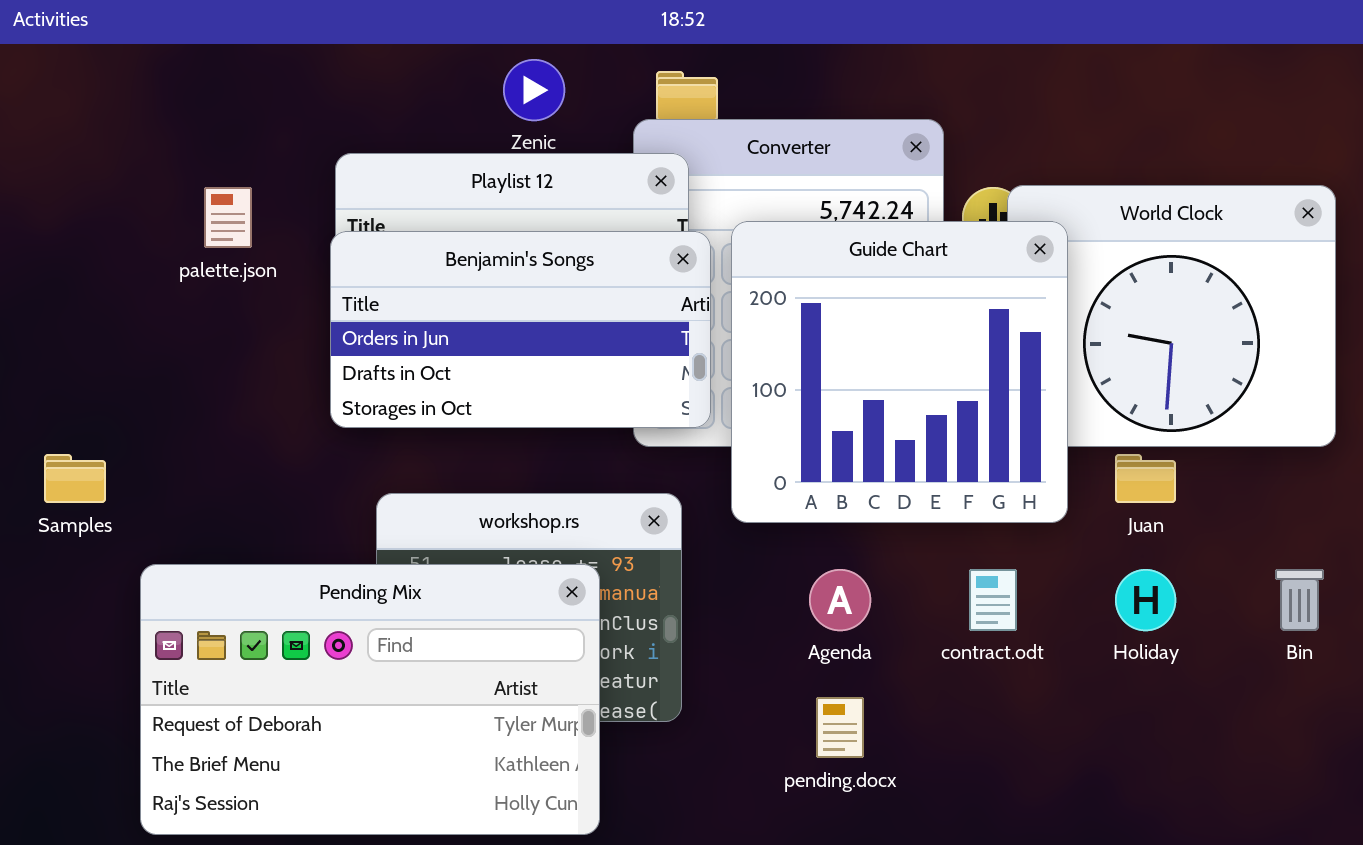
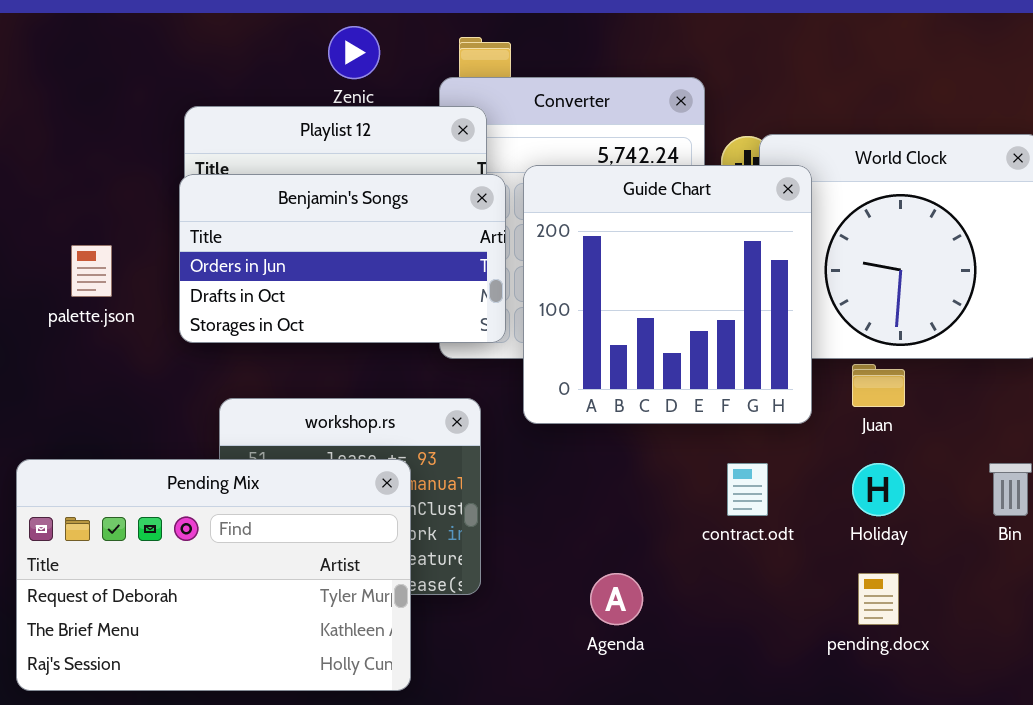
palette.json: [204,187,252,248] -> [71,245,112,297], moved
Agenda: [809,569,871,631] -> [590,573,643,625], moved
pending.docx: [816,697,864,758] -> [858,573,899,625], moved

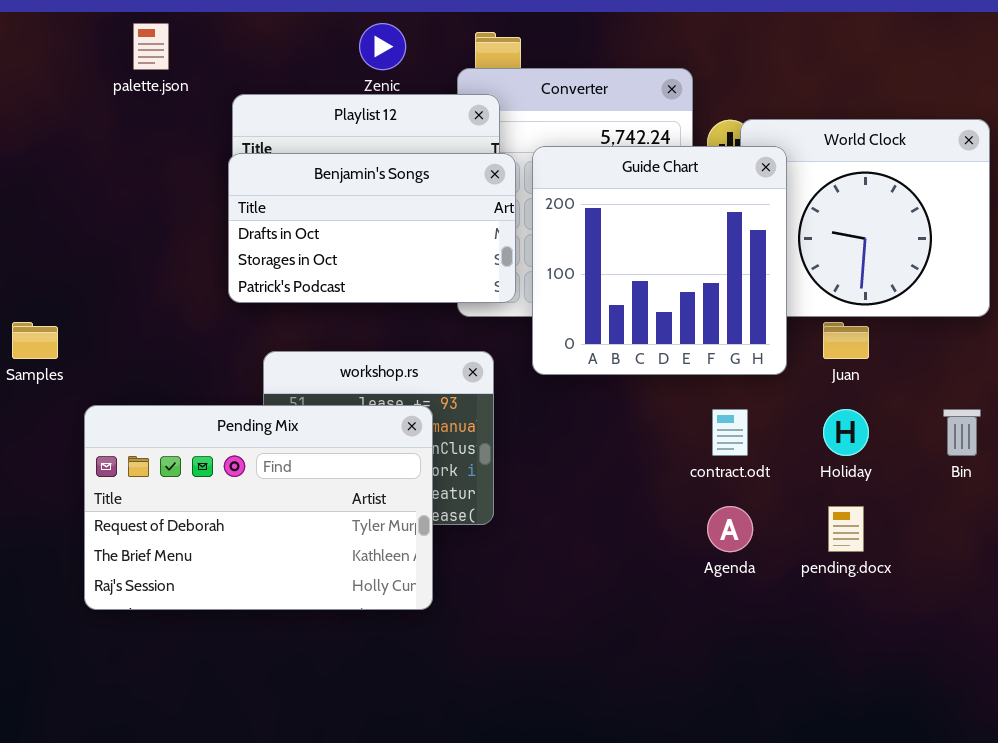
Benjamin's Songs: [179,174,506,343] -> [228,153,516,303], scrolled down 1 row
palette.json: [71,245,112,297] -> [133,23,169,70], moved
Agenda: [590,573,643,625] -> [707,506,753,552], moved

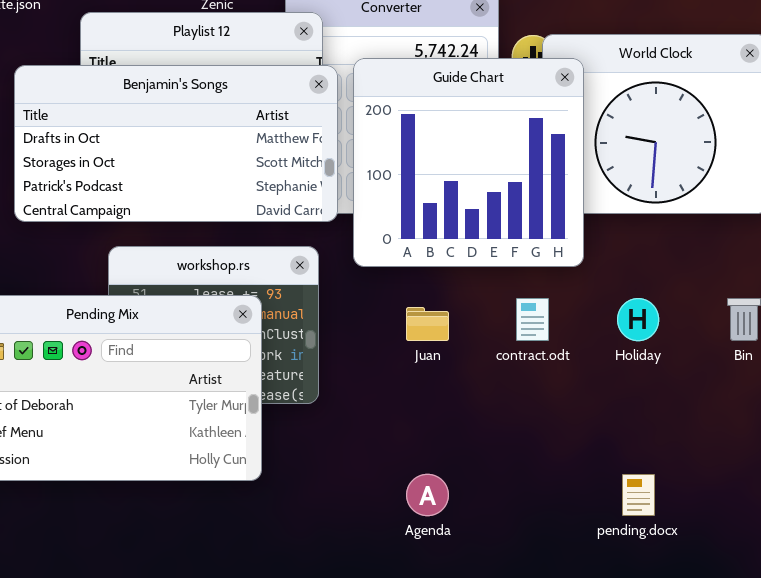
Benjamin's Songs: [228,153,516,303] -> [14,65,338,222], resized
Juan: [823,322,869,359] -> [406,307,449,341], moved
Agenda: [707,506,753,552] -> [406,474,449,516], moved
pending.docx: [828,506,864,552] -> [622,474,655,516], moved

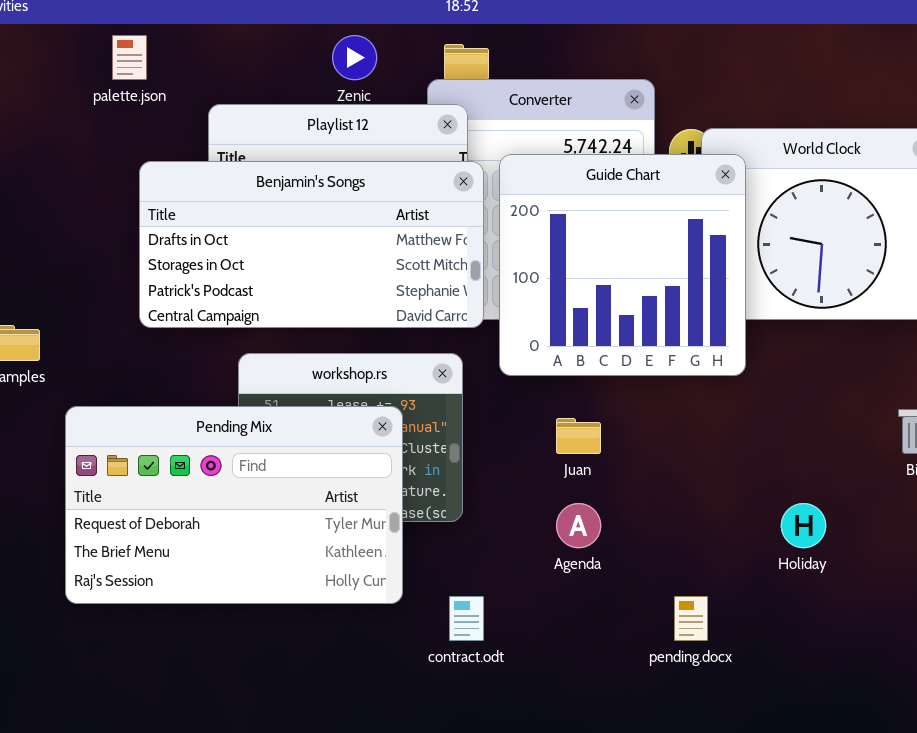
contract.odt: [516,298,549,341] -> [449,596,484,641], moved
Holiday: [617,298,659,341] -> [781,503,826,548], moved
Agenda: [406,474,449,516] -> [556,503,601,548], moved
pending.docx: [622,474,655,516] -> [674,596,708,641], moved

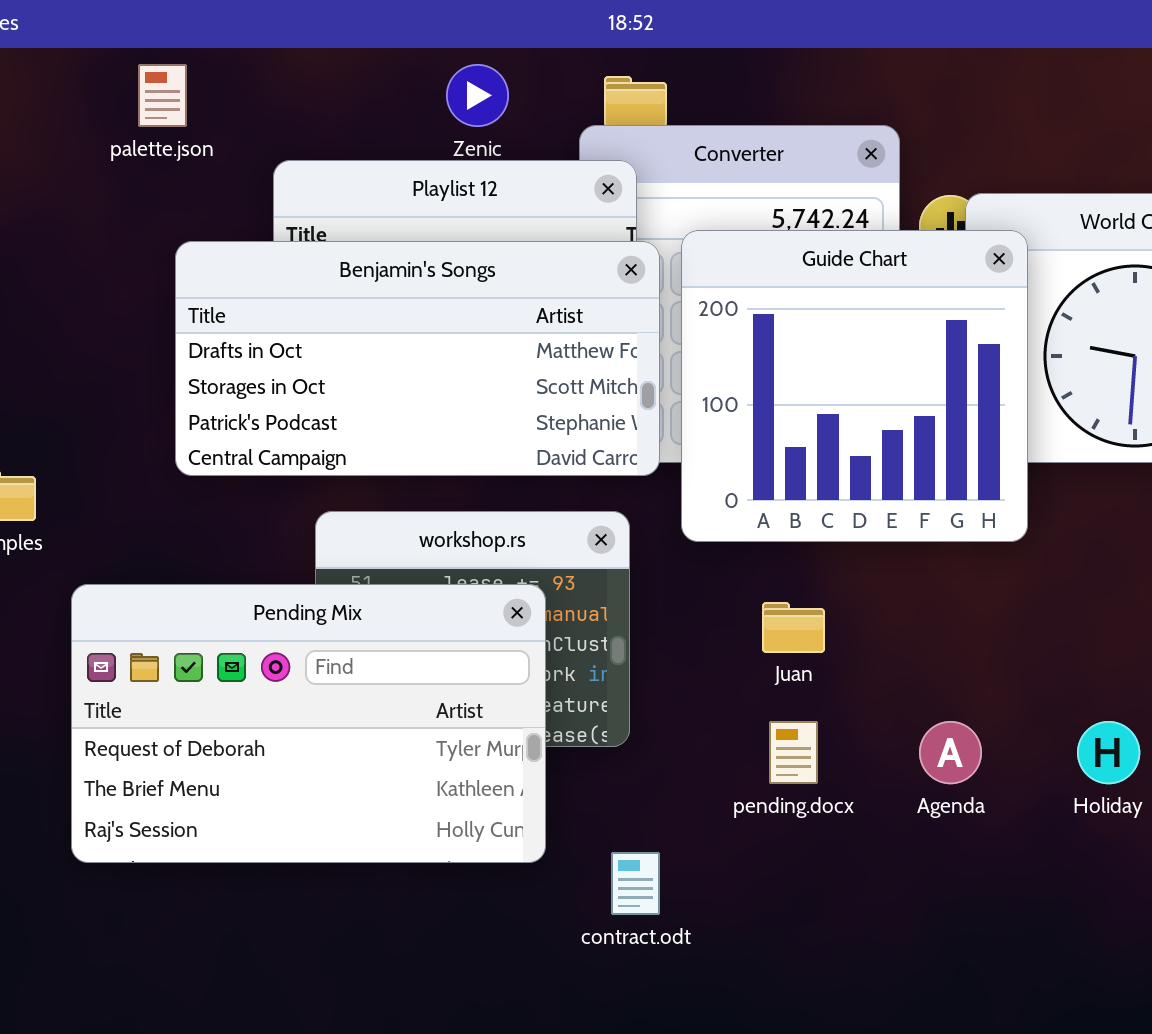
Agenda: [556,503,601,548] -> [919,721,982,784], moved
pending.docx: [674,596,708,641] -> [769,721,818,784], moved

